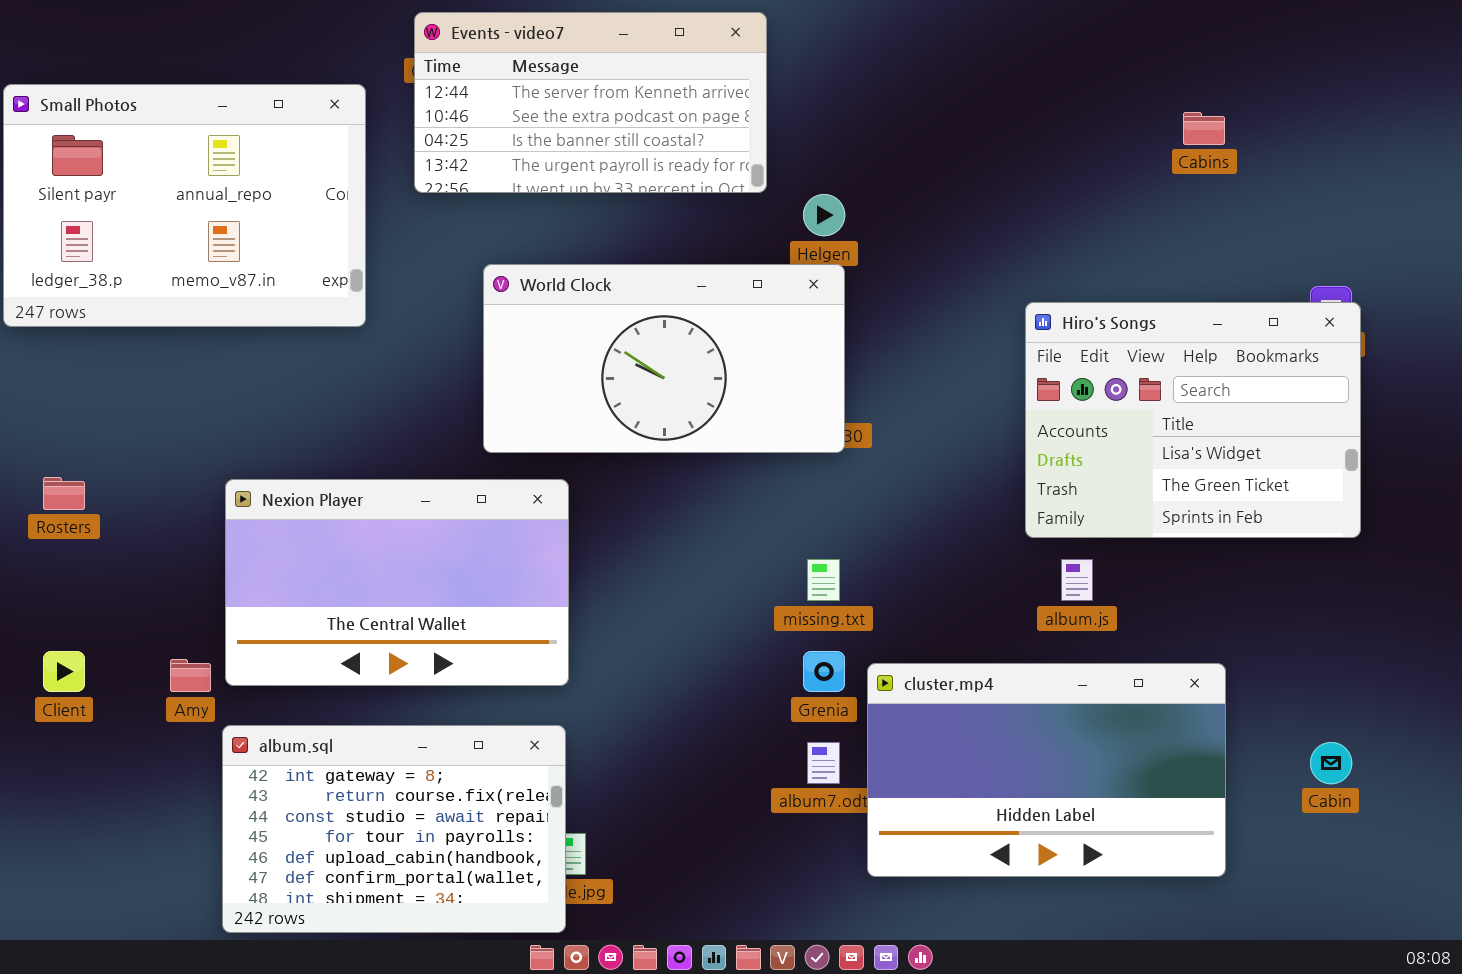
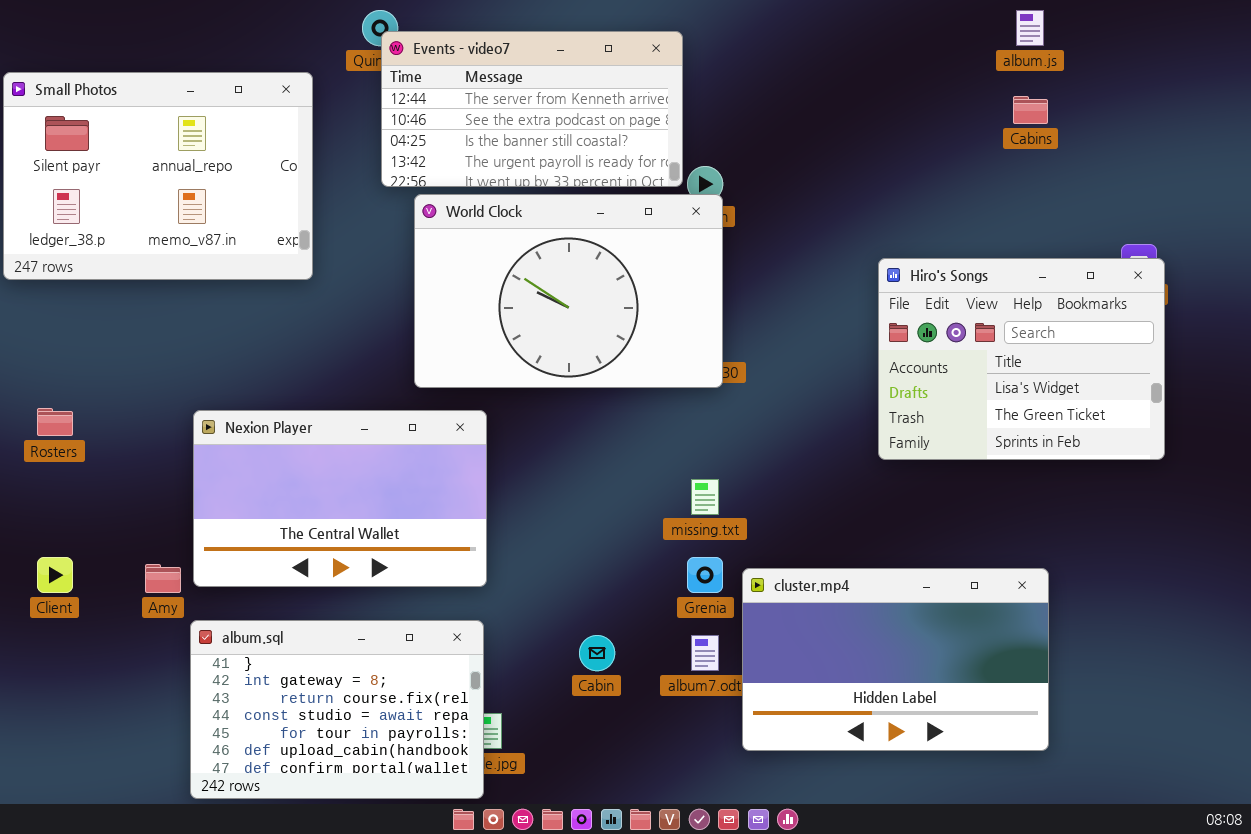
Events - video7: [414,12,767,193] -> [381,31,683,187], moved
World Clock: [483,264,845,453] -> [414,194,723,388], resized
album.js: [1061,559,1093,601] -> [1016,10,1044,46], moved
album.sql: [222,725,566,933] -> [190,620,484,799], scrolled up 1 row
Cabin: [1310,742,1352,784] -> [579,635,615,671], moved

